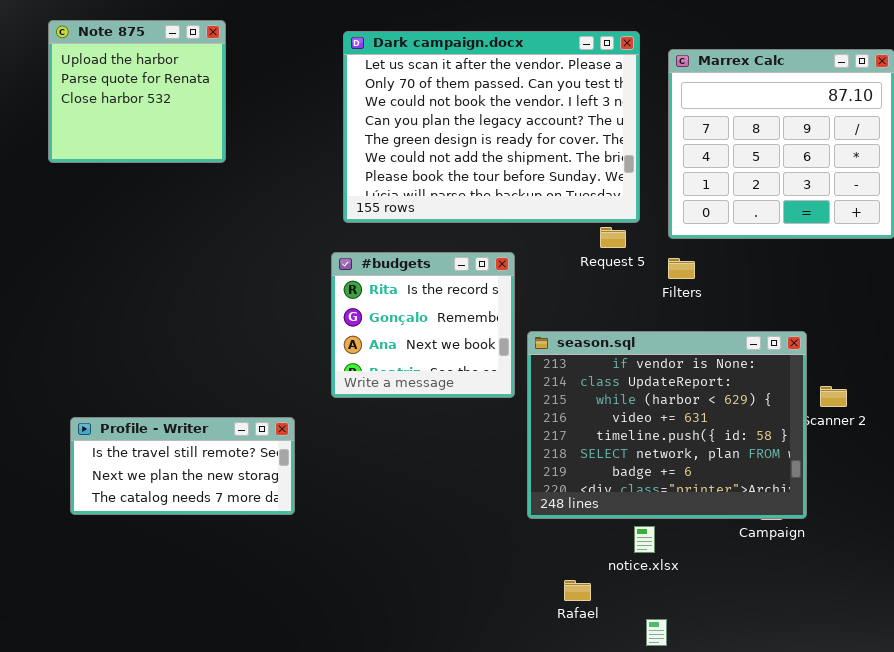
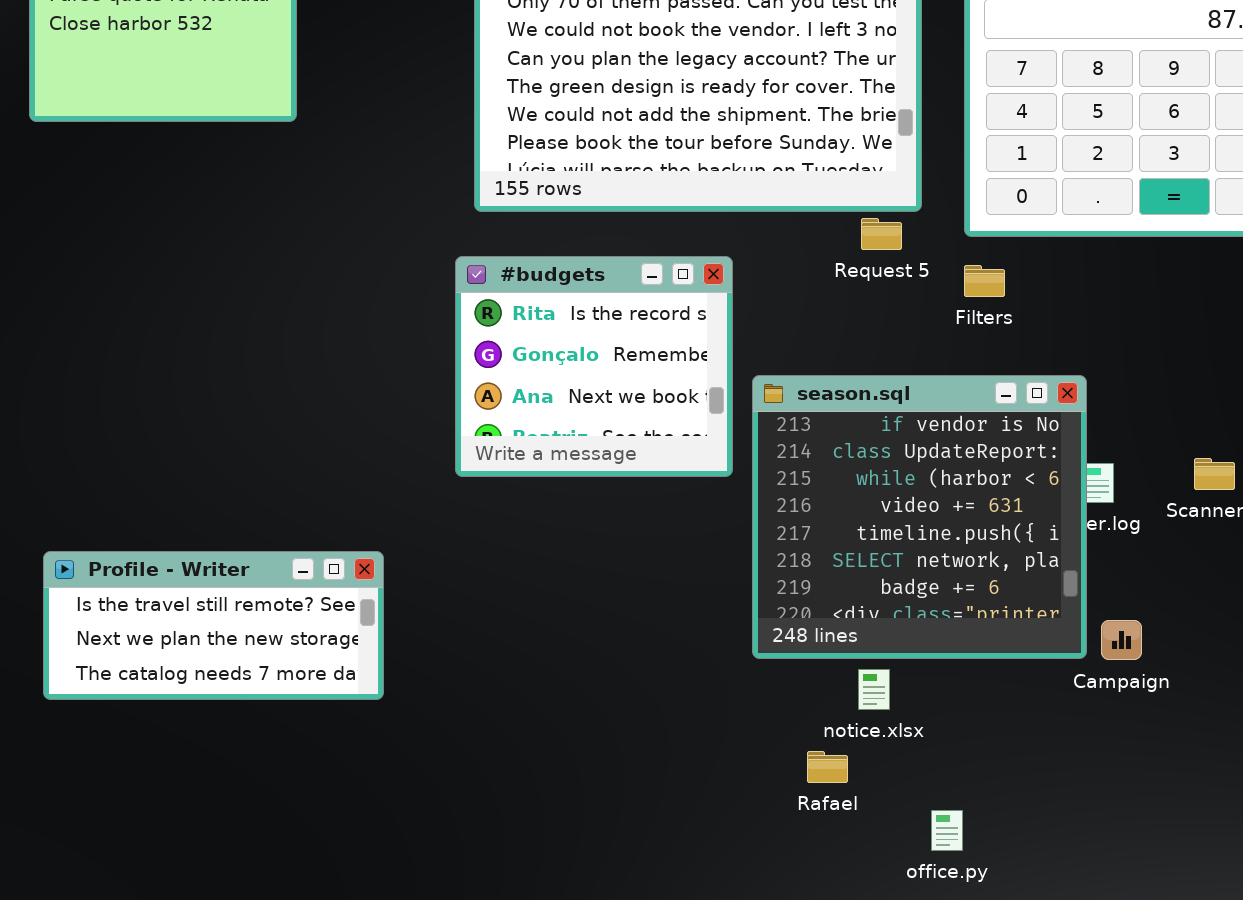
season.sql: [527,331,807,519] -> [752,375,1087,659], resized
Profile - Writer: [70,417,295,515] -> [43,551,384,700], moved
notice.xlsx: [634,526,655,553] -> [858,669,890,710], moved

